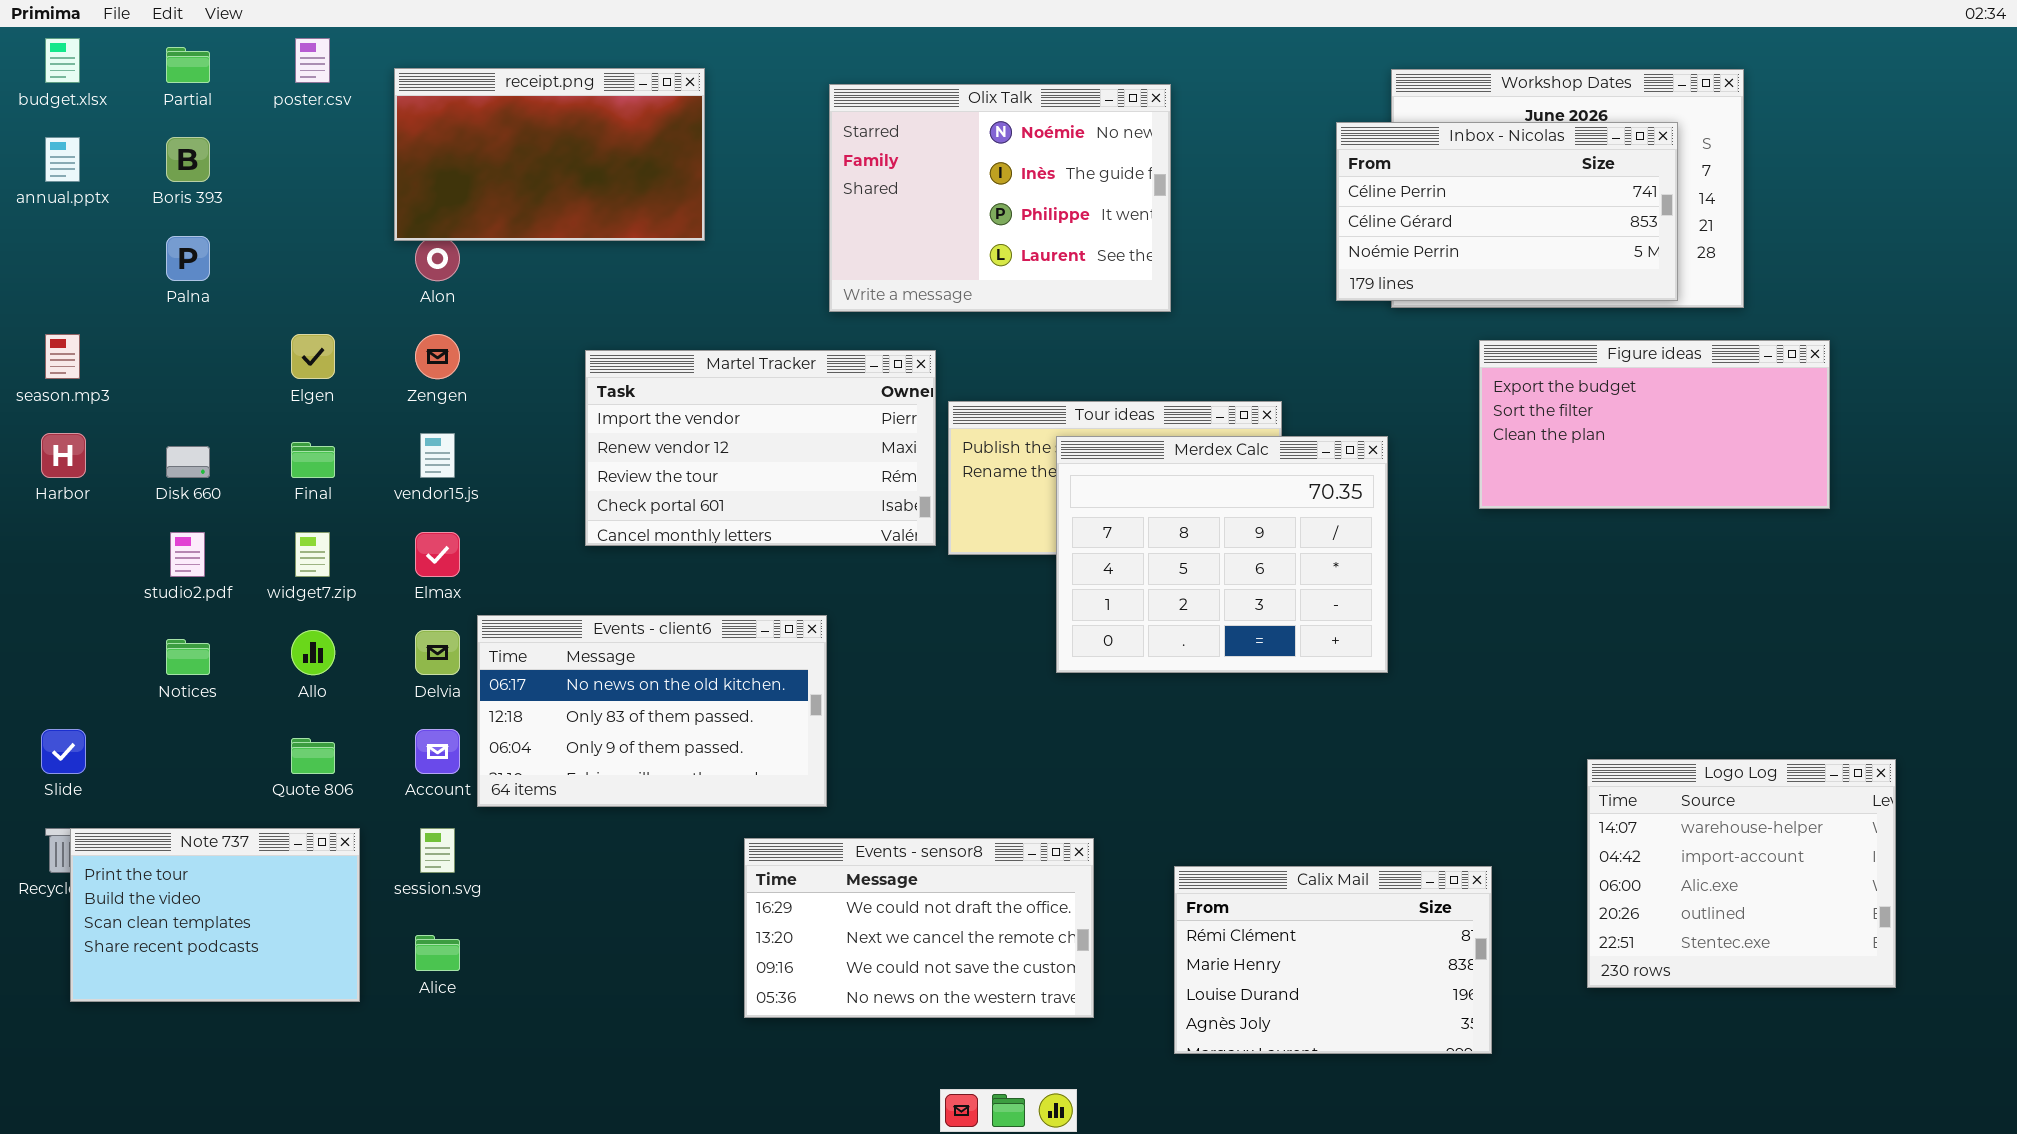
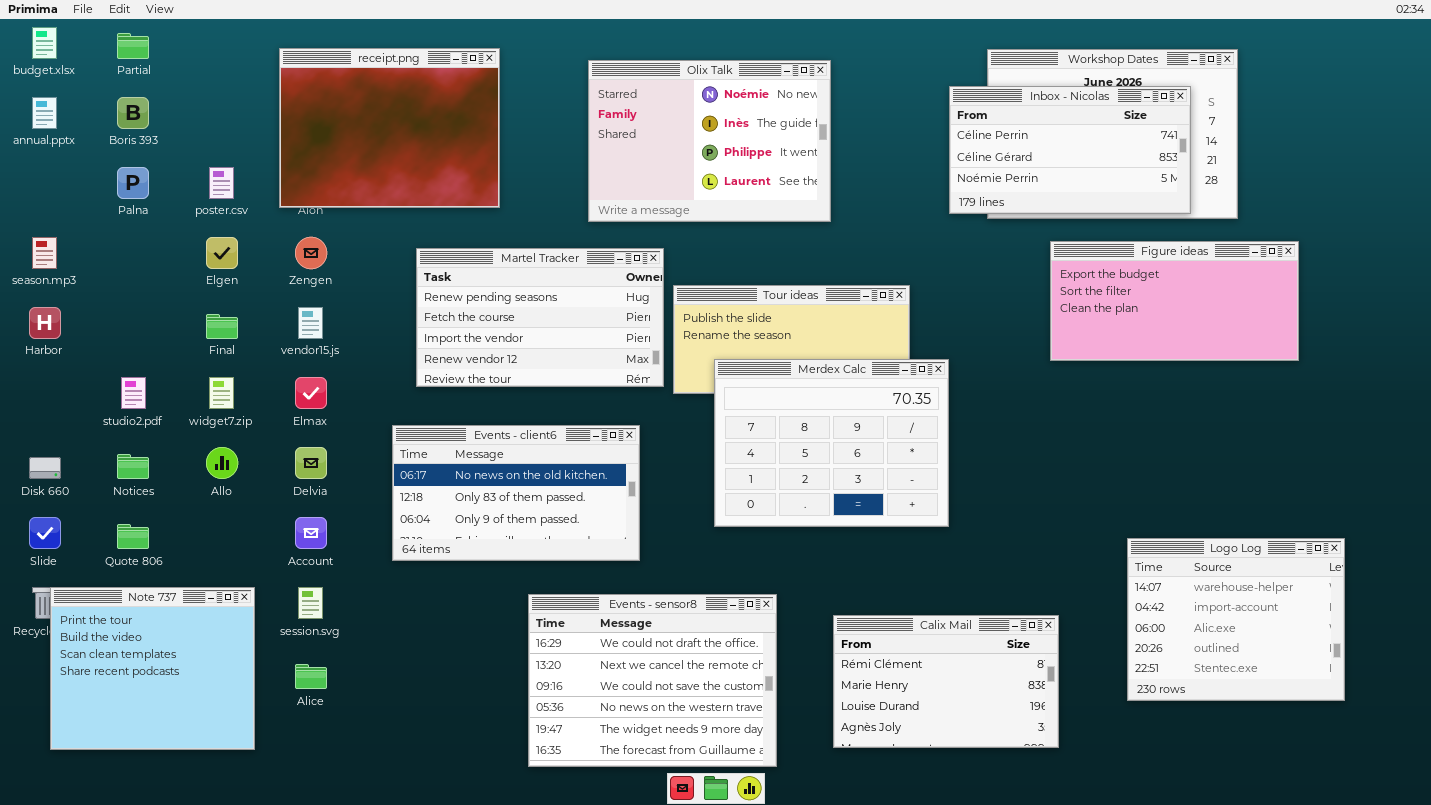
poster.csv: [295,38,330,83] -> [209,167,234,199], moved
receipt.png: [394,68,705,241] -> [279,48,500,208], resized
Martel Tracker: [585,350,936,546] -> [416,248,664,387], scrolled up 2 rows
Merdex Calc: [1056,436,1388,673] -> [714,359,949,527], moved
Disk 660: [166,446,210,478] -> [29,457,61,479], moved
Events - client6: [477,615,827,807] -> [392,425,640,561], moved
Quote 806: [291,738,335,774] -> [117,524,149,549], moved
Note 737: [70,828,360,1002] -> [50,587,255,750], resized
Events - sensor8: [744,838,1094,1018] -> [528,594,777,767], resized

